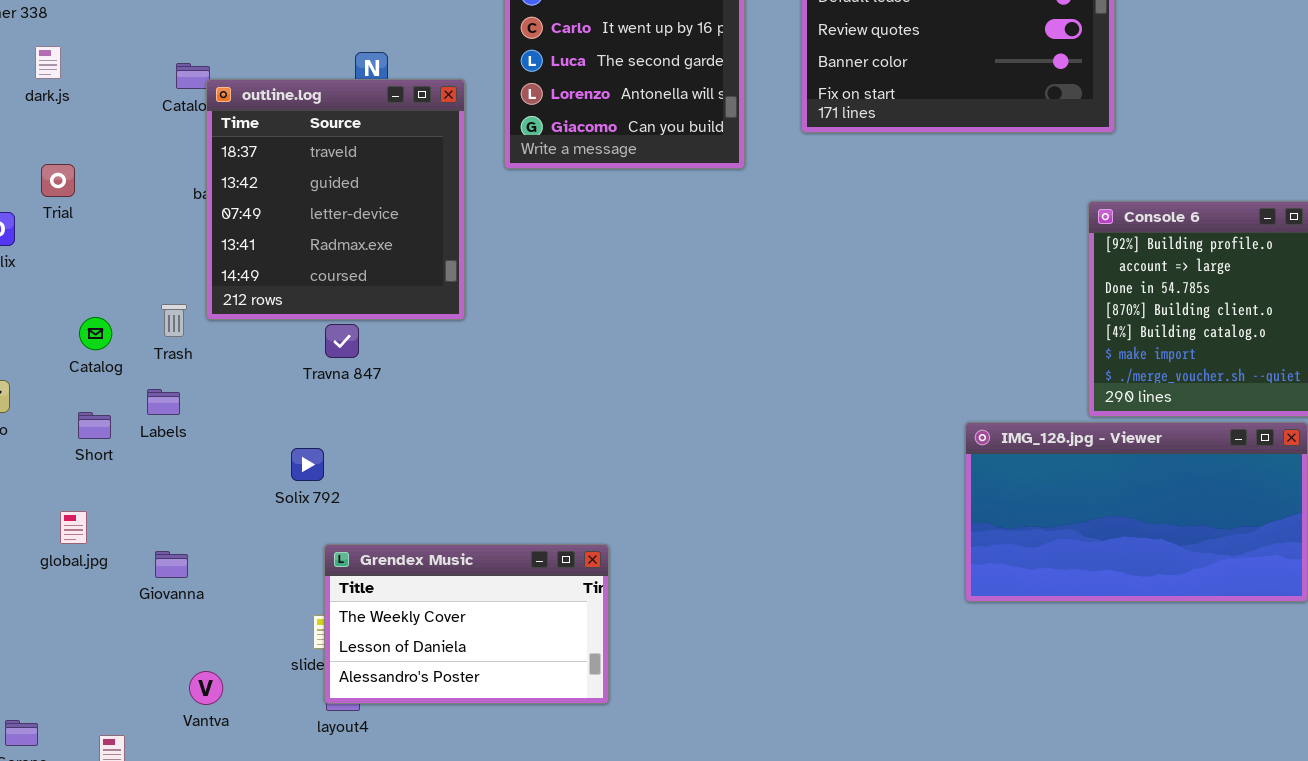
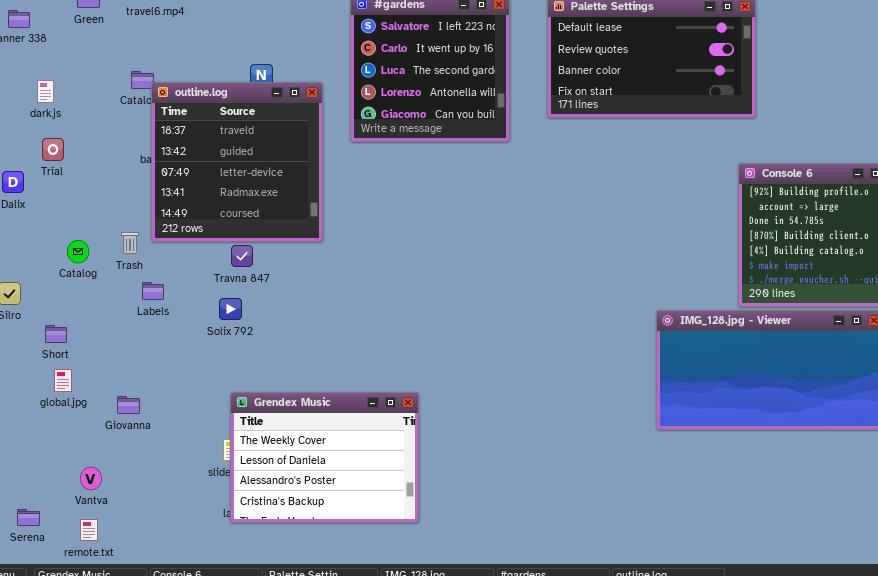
dark.js: [35,46,61,79] -> [37,80,54,103], moved
Labels: [147,389,180,415] -> [142,282,164,300], moved
Short: [78,412,111,439] -> [45,325,67,343], moved
Solix 792: [291,448,324,481] -> [219,298,242,320], moved
Grendex Music: [324,544,609,704] -> [230,392,419,523], resized
Vantva: [189,671,223,705] -> [80,467,102,490], moved

